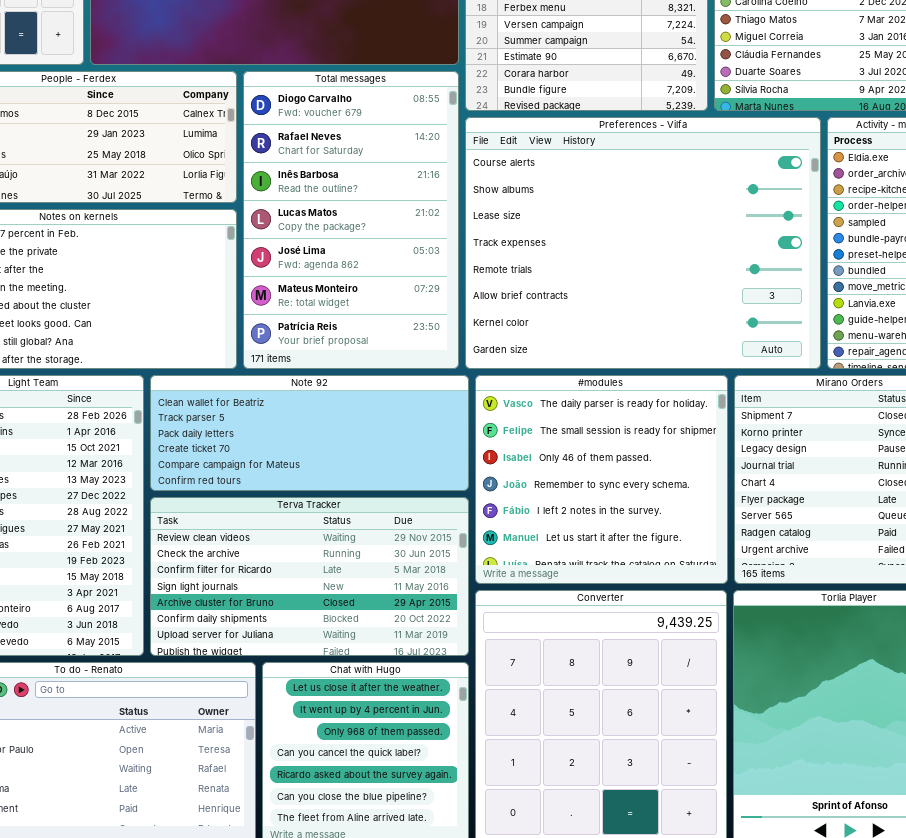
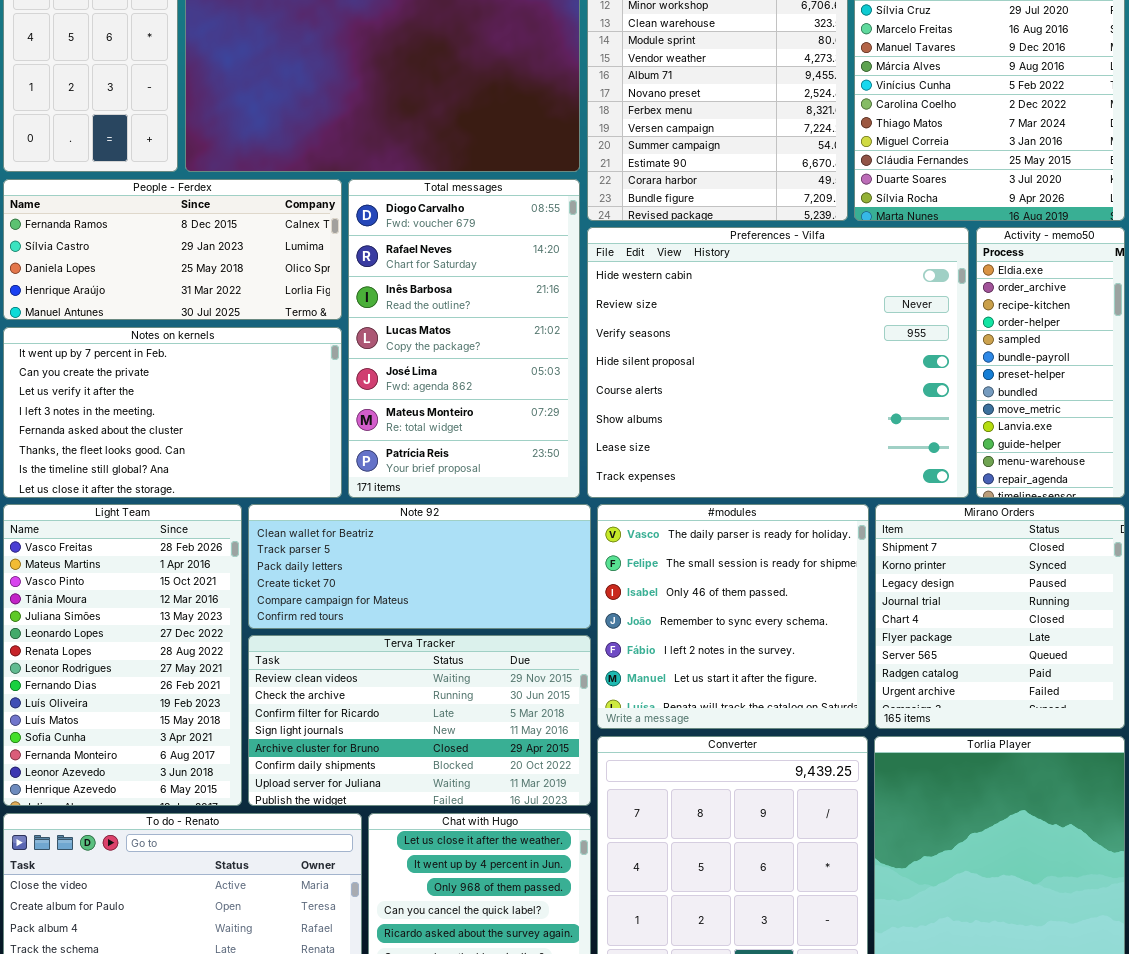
Preferences - Vilfa: [465,117,821,369] -> [587,227,969,498], scrolled up 4 rows

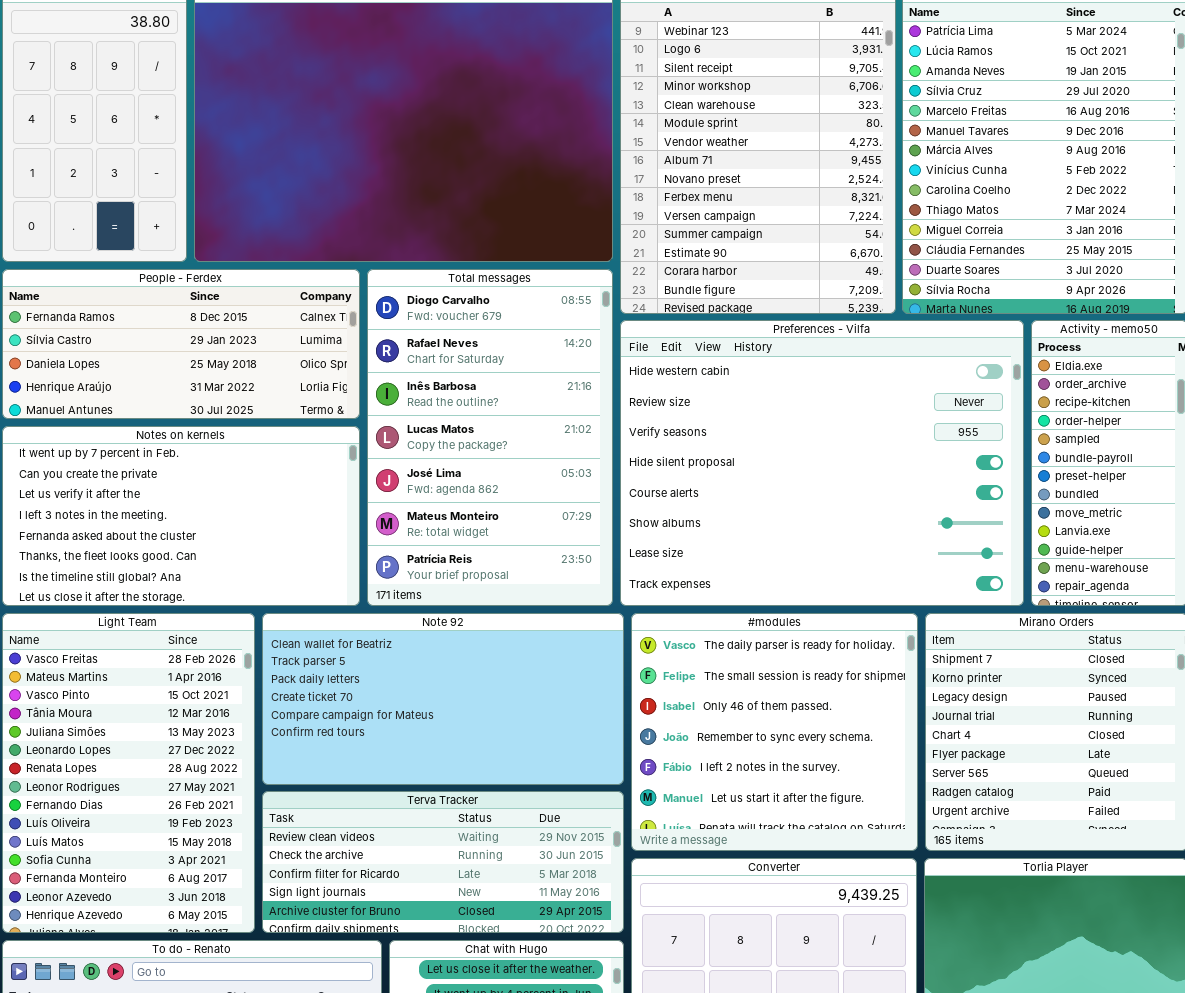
Note 92: [248,504,591,629] -> [262,613,624,785], resized
Terva Tracker: [248,635,591,806] -> [262,791,624,933], resized

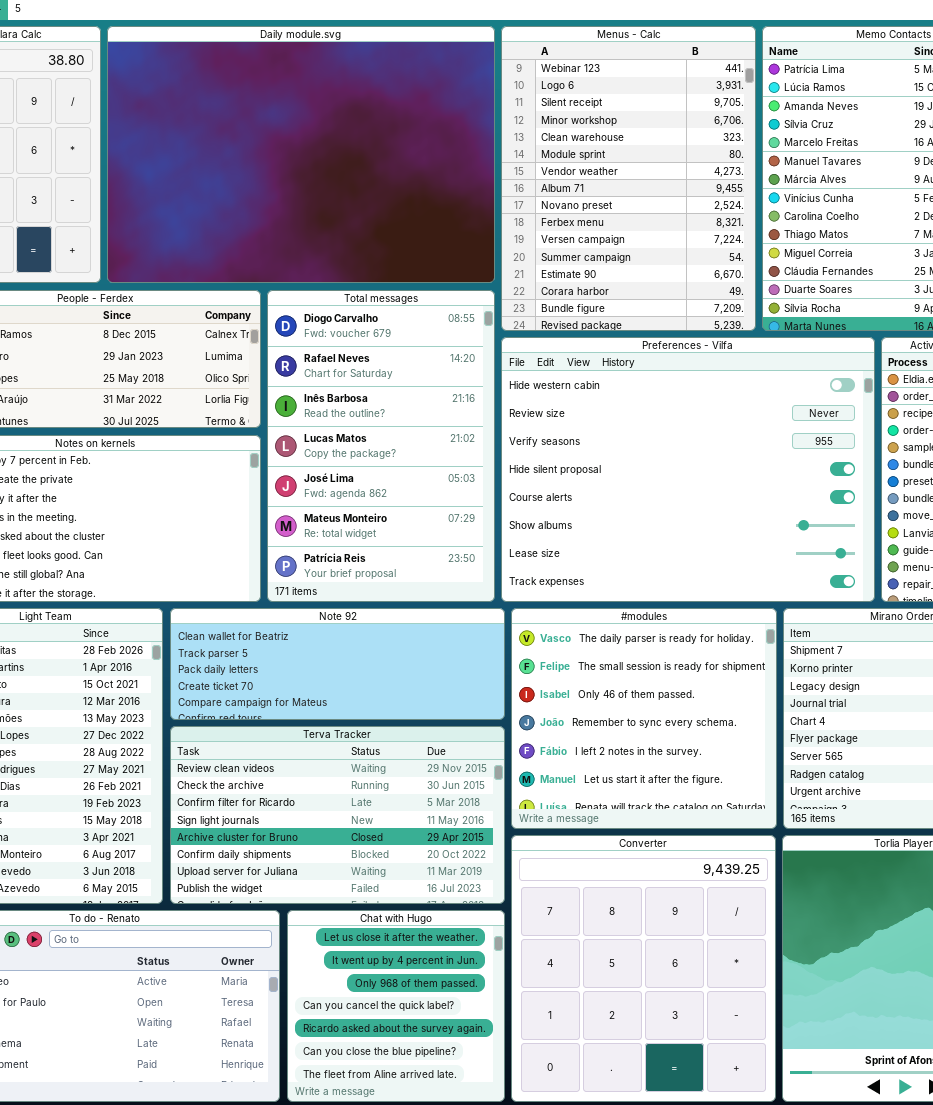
Note 92: [262,613,624,785] -> [170,608,505,720], resized
Terva Tracker: [262,791,624,933] -> [170,726,505,904], resized

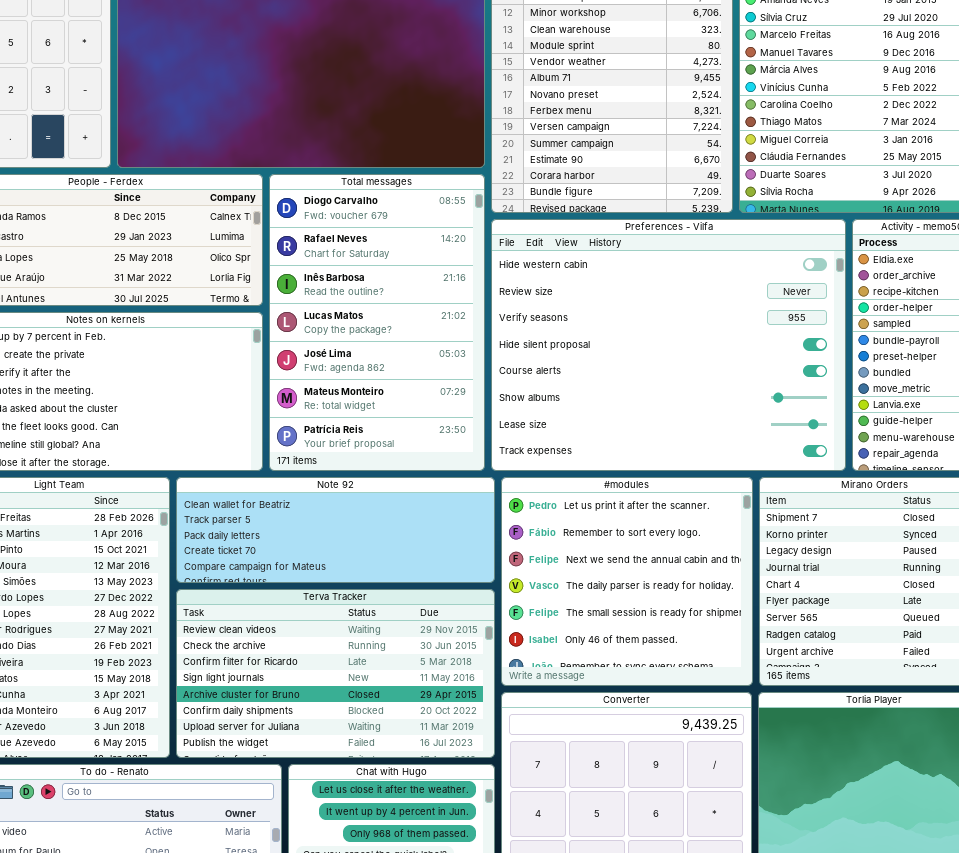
#modules: [511,608,777,829] -> [501,477,753,686], scrolled up 3 rows

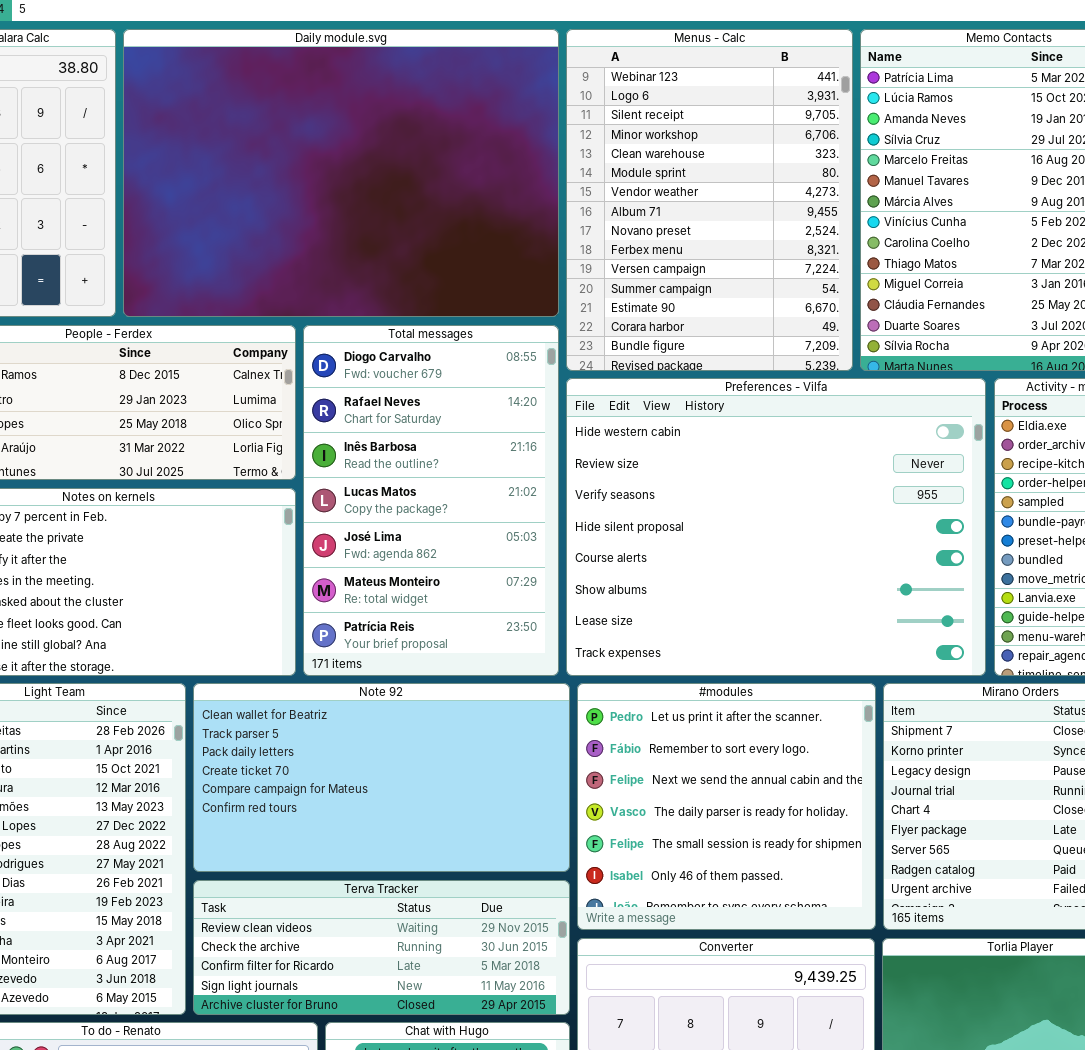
Note 92: [176,477,495,583] -> [193,683,570,872], resized
Terva Tracker: [176,589,495,758] -> [193,880,570,1015], resized

